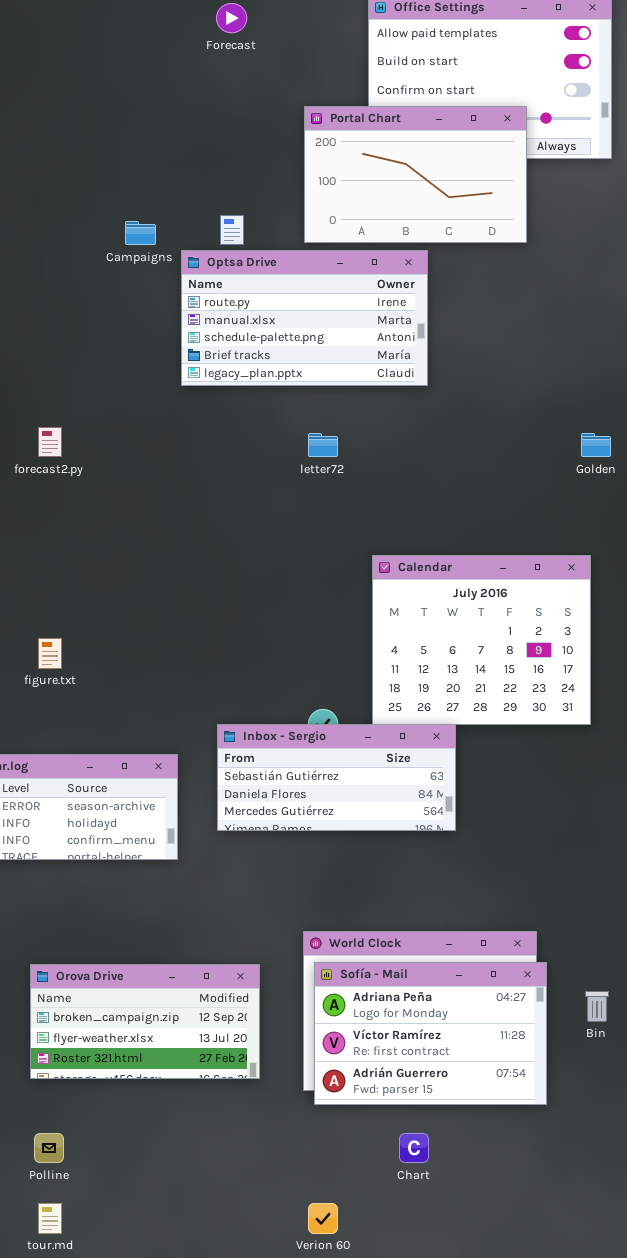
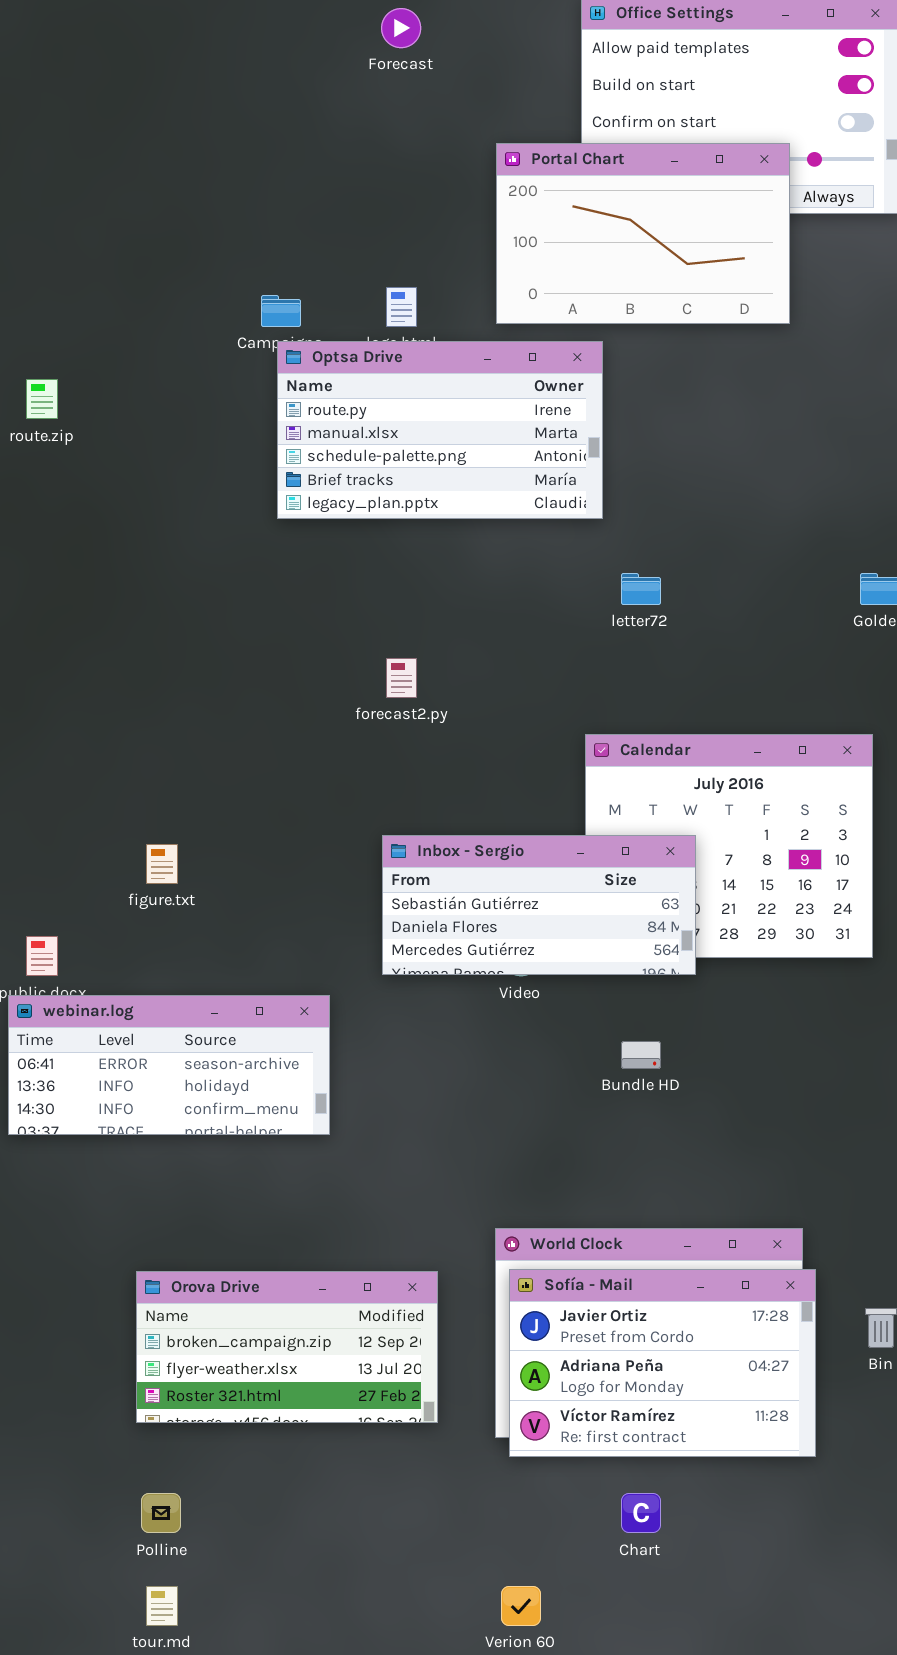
Optsa Drive: [181,250,428,386] -> [277,341,603,519], moved
forecast2.py: [38,427,62,457] -> [386,658,417,698], moved
letter72: [308,433,338,457] -> [621,573,661,605], moved
Inbox - Sergio: [217,724,456,831] -> [382,835,696,975], moved
Sofía - Mail: [314,962,547,1105] -> [509,1269,816,1457], scrolled up 1 row

